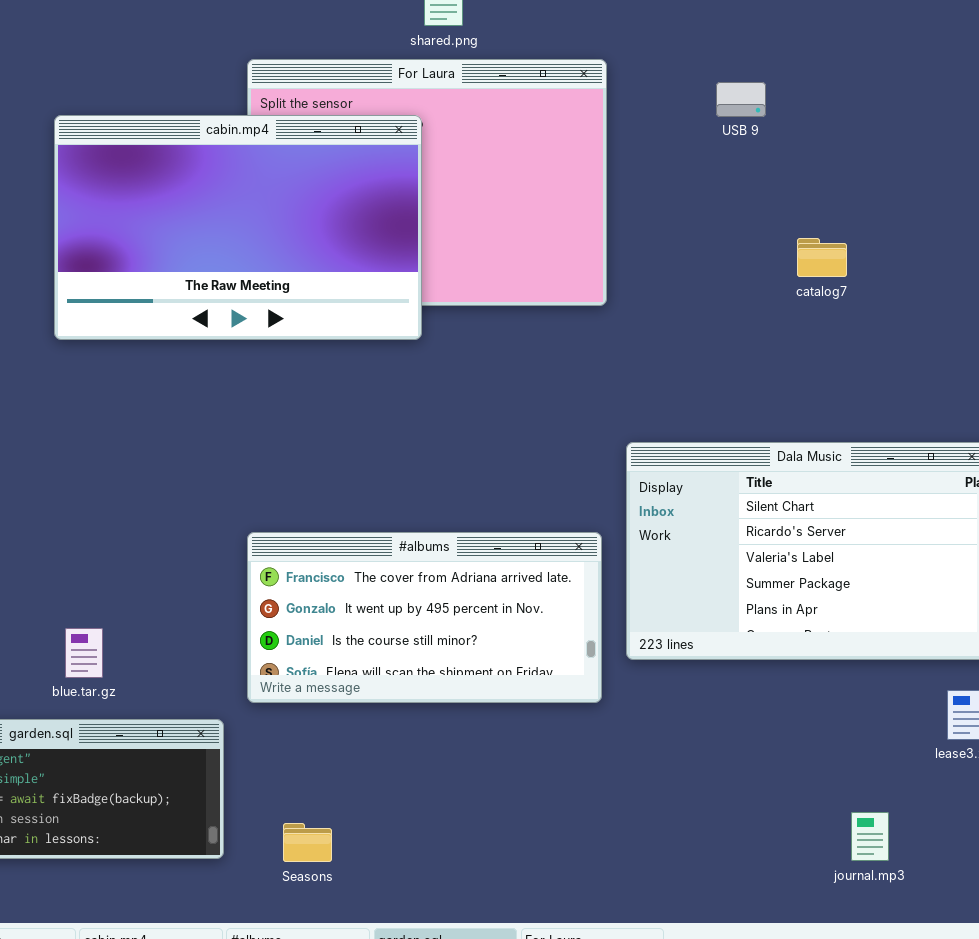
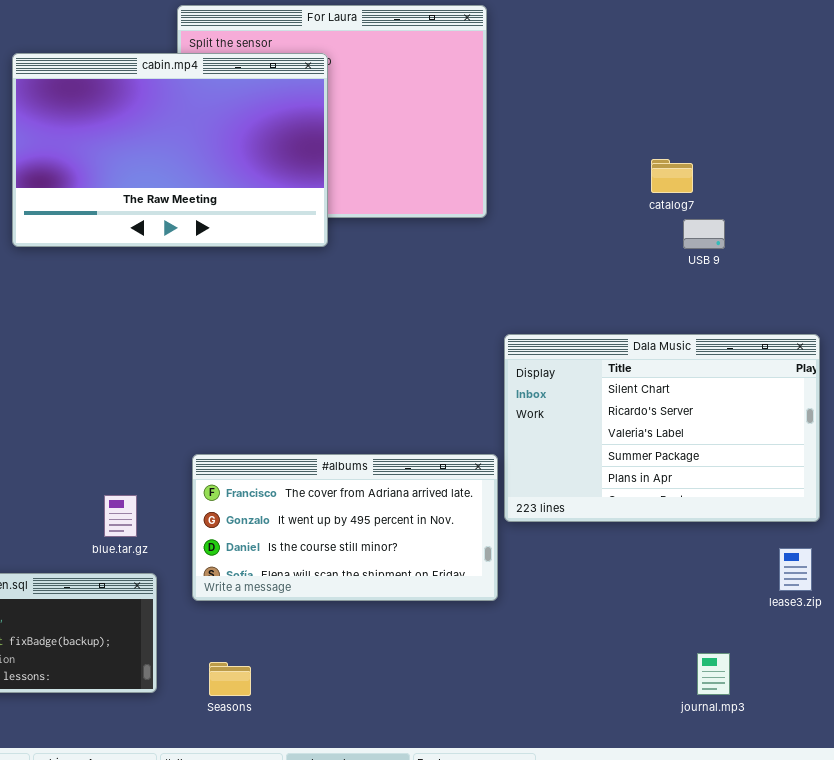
USB 9: [716,82,766,117] -> [683,219,725,249], moved
#albums: [247,532,602,703] -> [192,454,498,601], moved
blue.tar.gz: [65,628,103,678] -> [104,495,137,537], moved

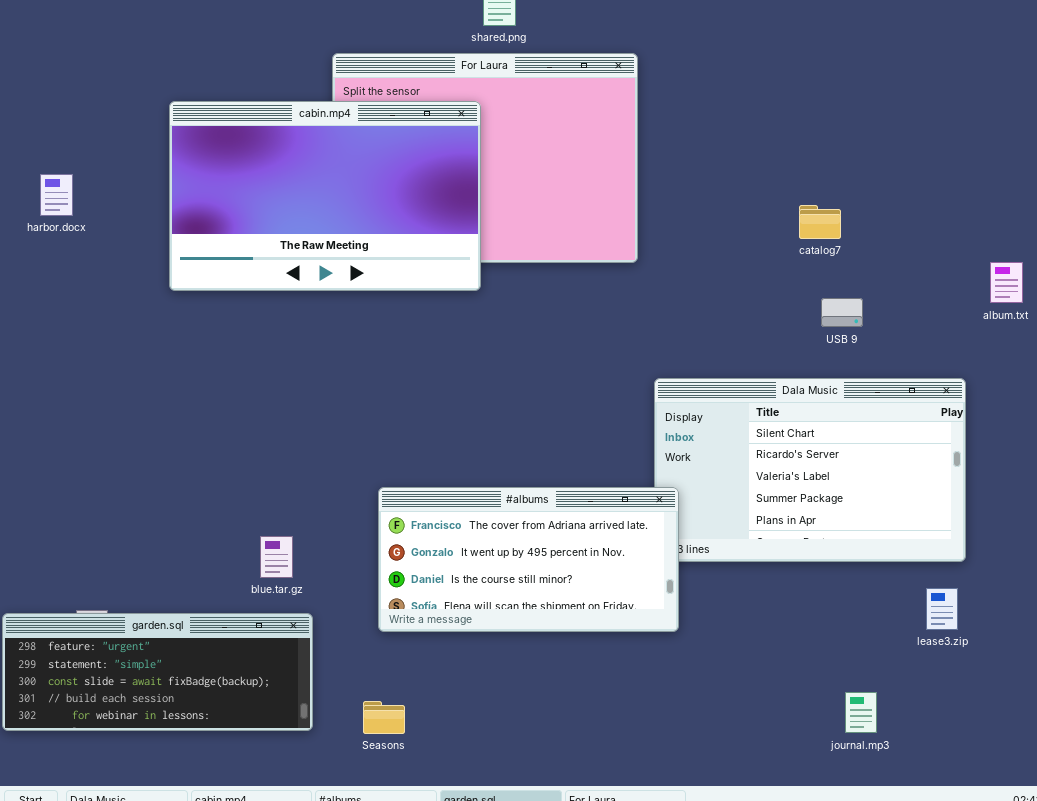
USB 9: [683,219,725,249] -> [821,298,863,327], moved
#albums: [192,454,498,601] -> [378,487,679,632], moved

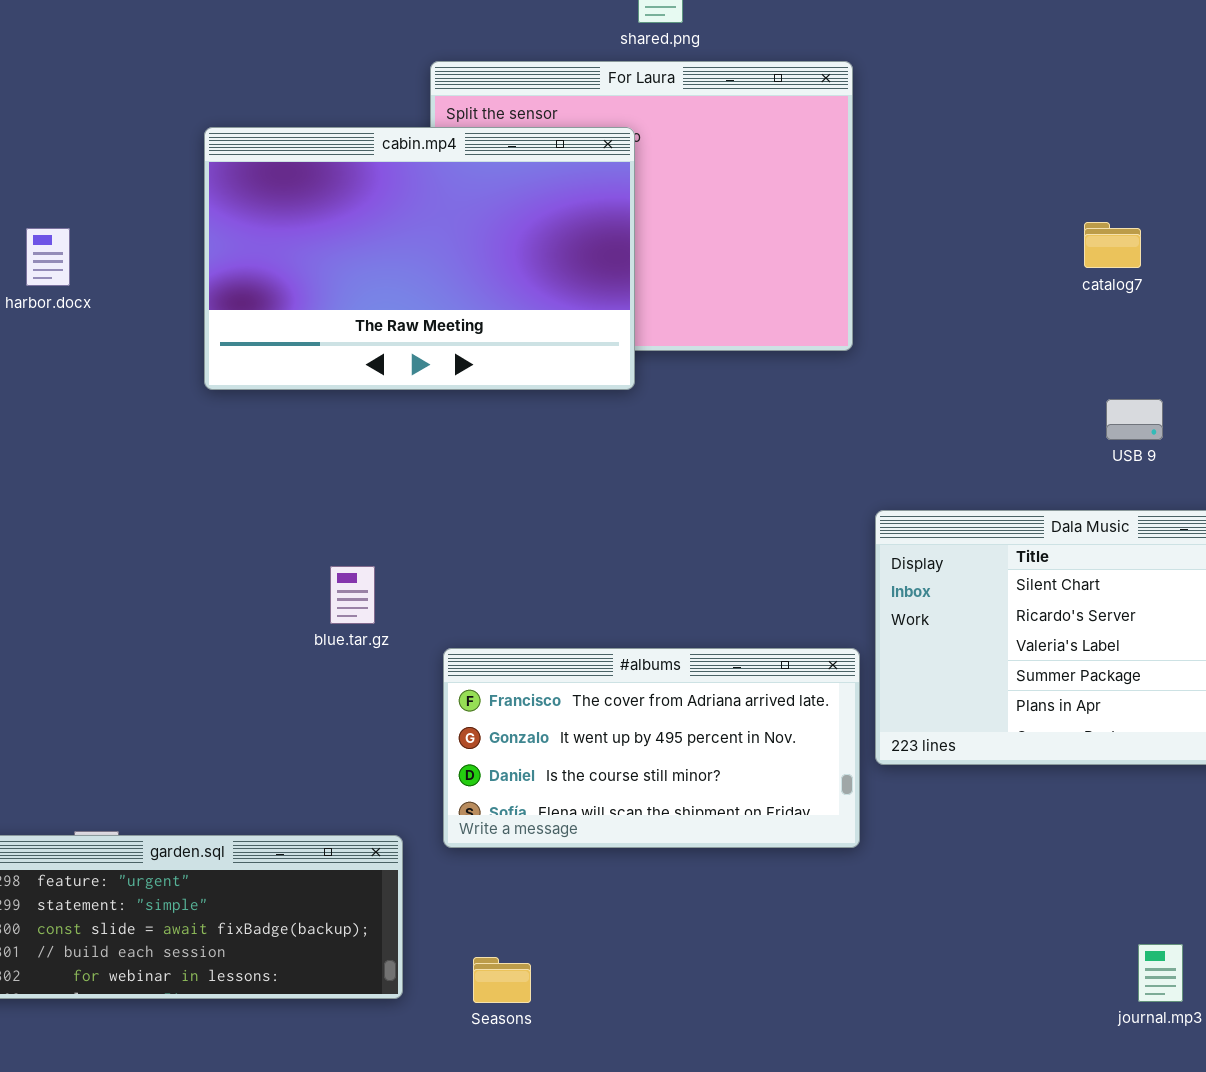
catalog7: [799,205,841,239] -> [1084,222,1141,268], moved
#albums: [378,487,679,632] -> [443,648,860,848], moved
blue.tar.gz: [260,536,293,578] -> [330,566,375,624], moved

